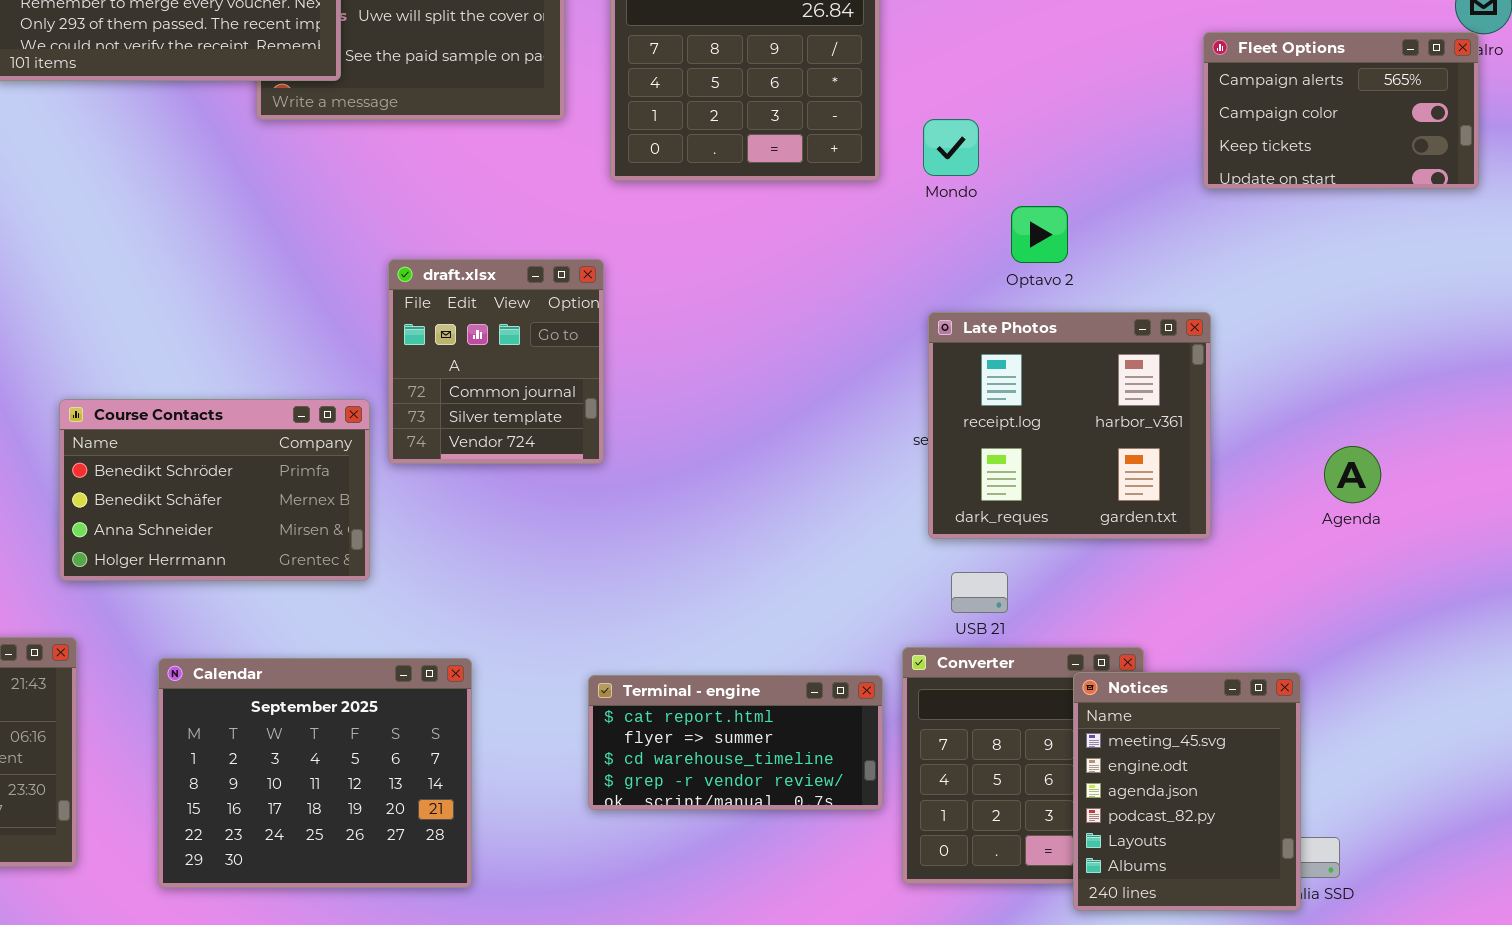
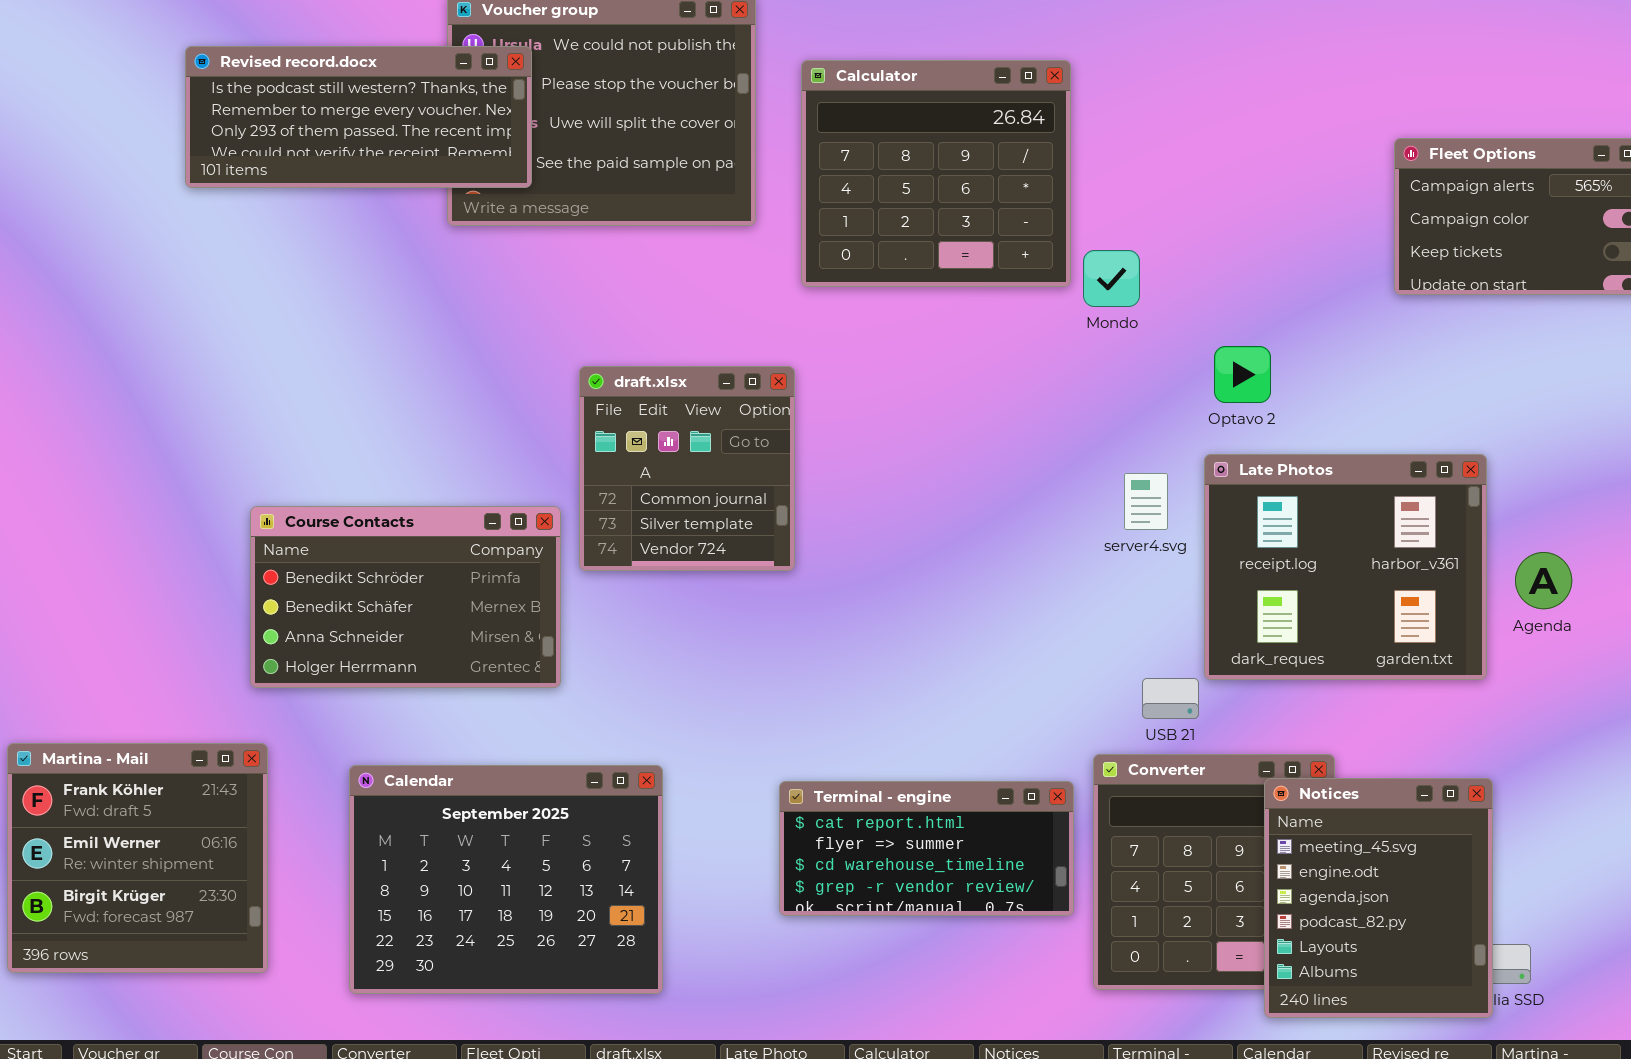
Mondo: [923,119,979,176] -> [1083,250,1140,307], moved
Optavo 2: [1011,206,1068,263] -> [1214,346,1271,403], moved
Late Photos: [928,312,1211,539] -> [1204,454,1487,680], moved

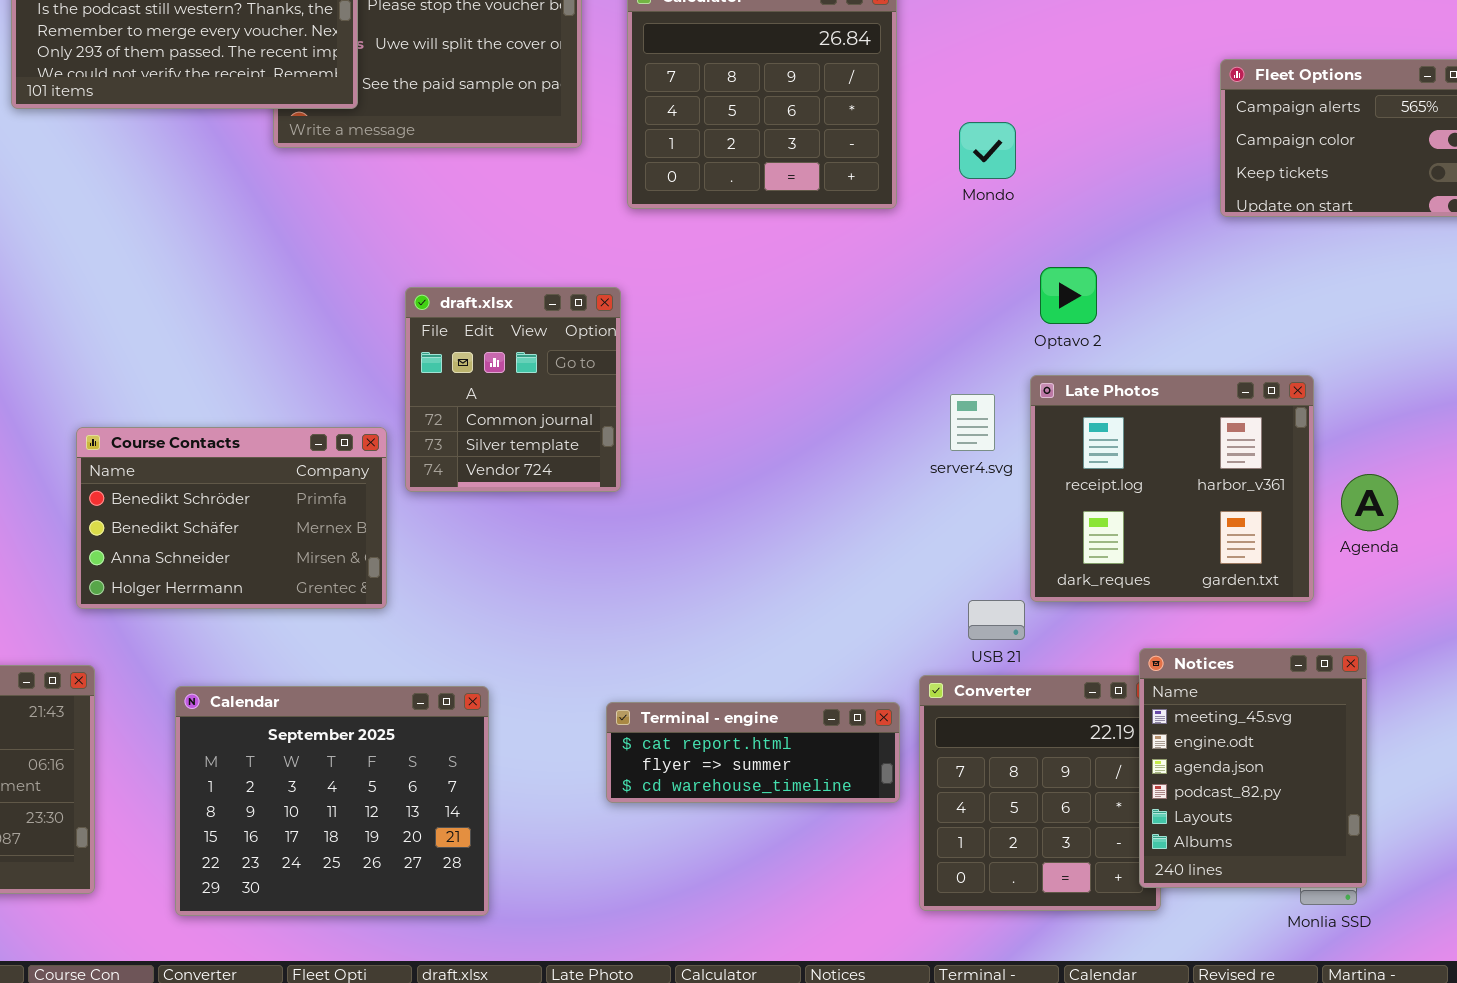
Mondo: [1083,250,1140,307] -> [959,122,1016,179], moved
Notices: [1264,778,1493,1018] -> [1139,648,1367,888], moved
Terminal - engine: [779,781,1074,916] -> [606,702,900,803], resized

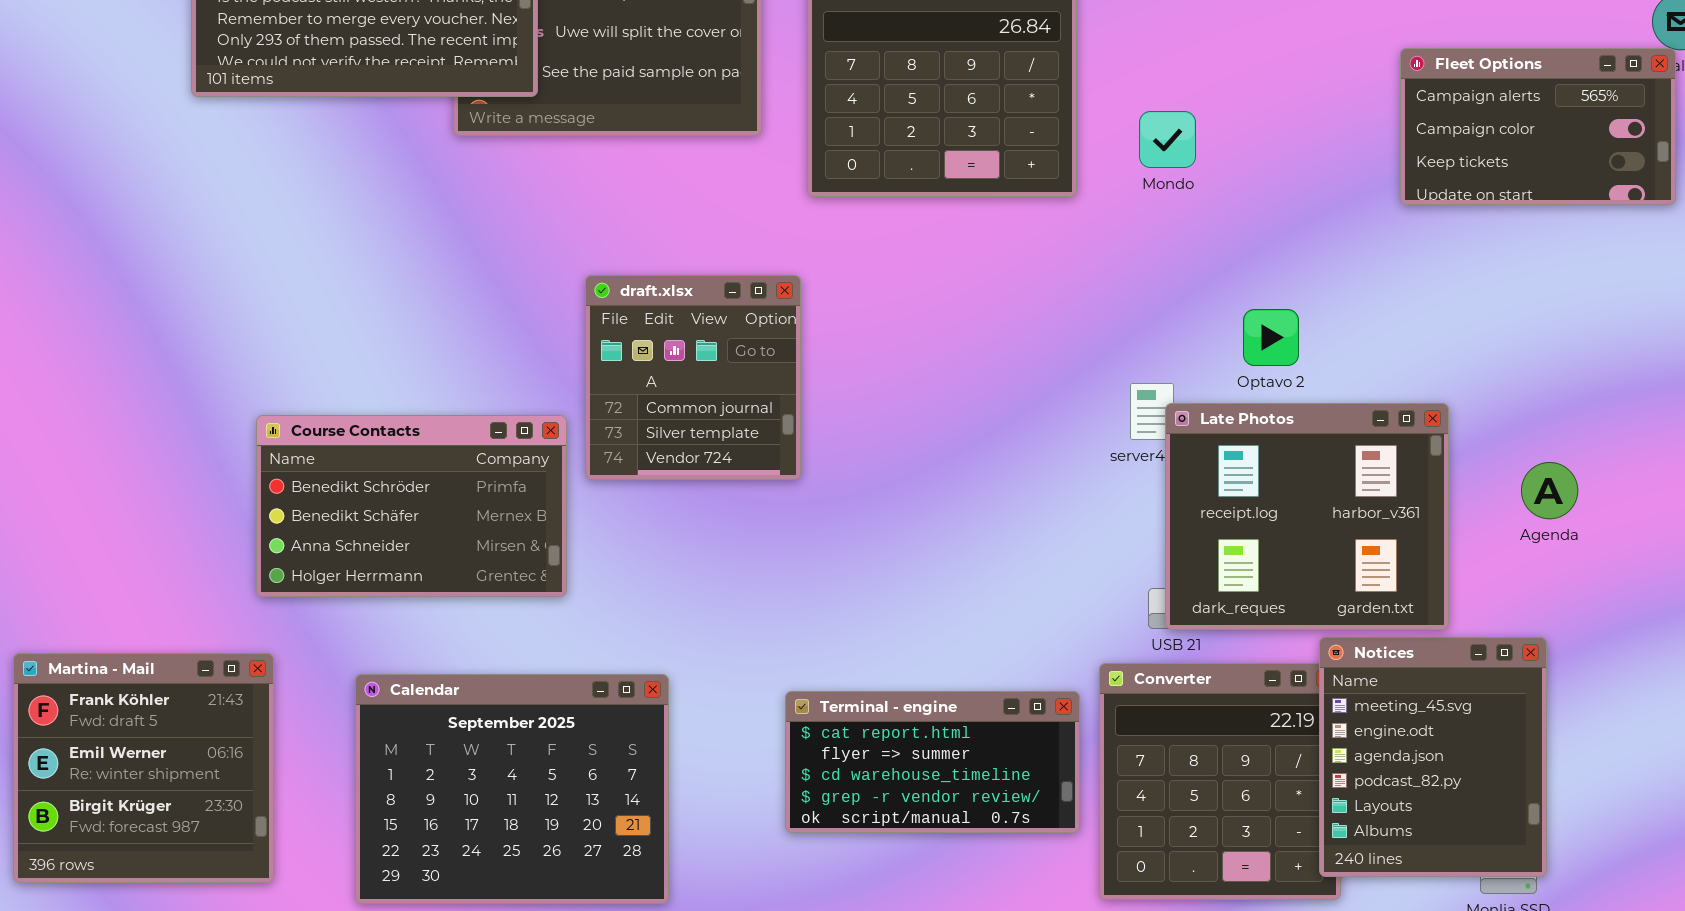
Optavo 2: [1040,267,1097,324] -> [1243,309,1299,366], moved
Late Photos: [1030,375,1314,602] -> [1165,403,1449,630], moved
Terminal - engine: [606,702,900,803] -> [785,691,1080,833], resized

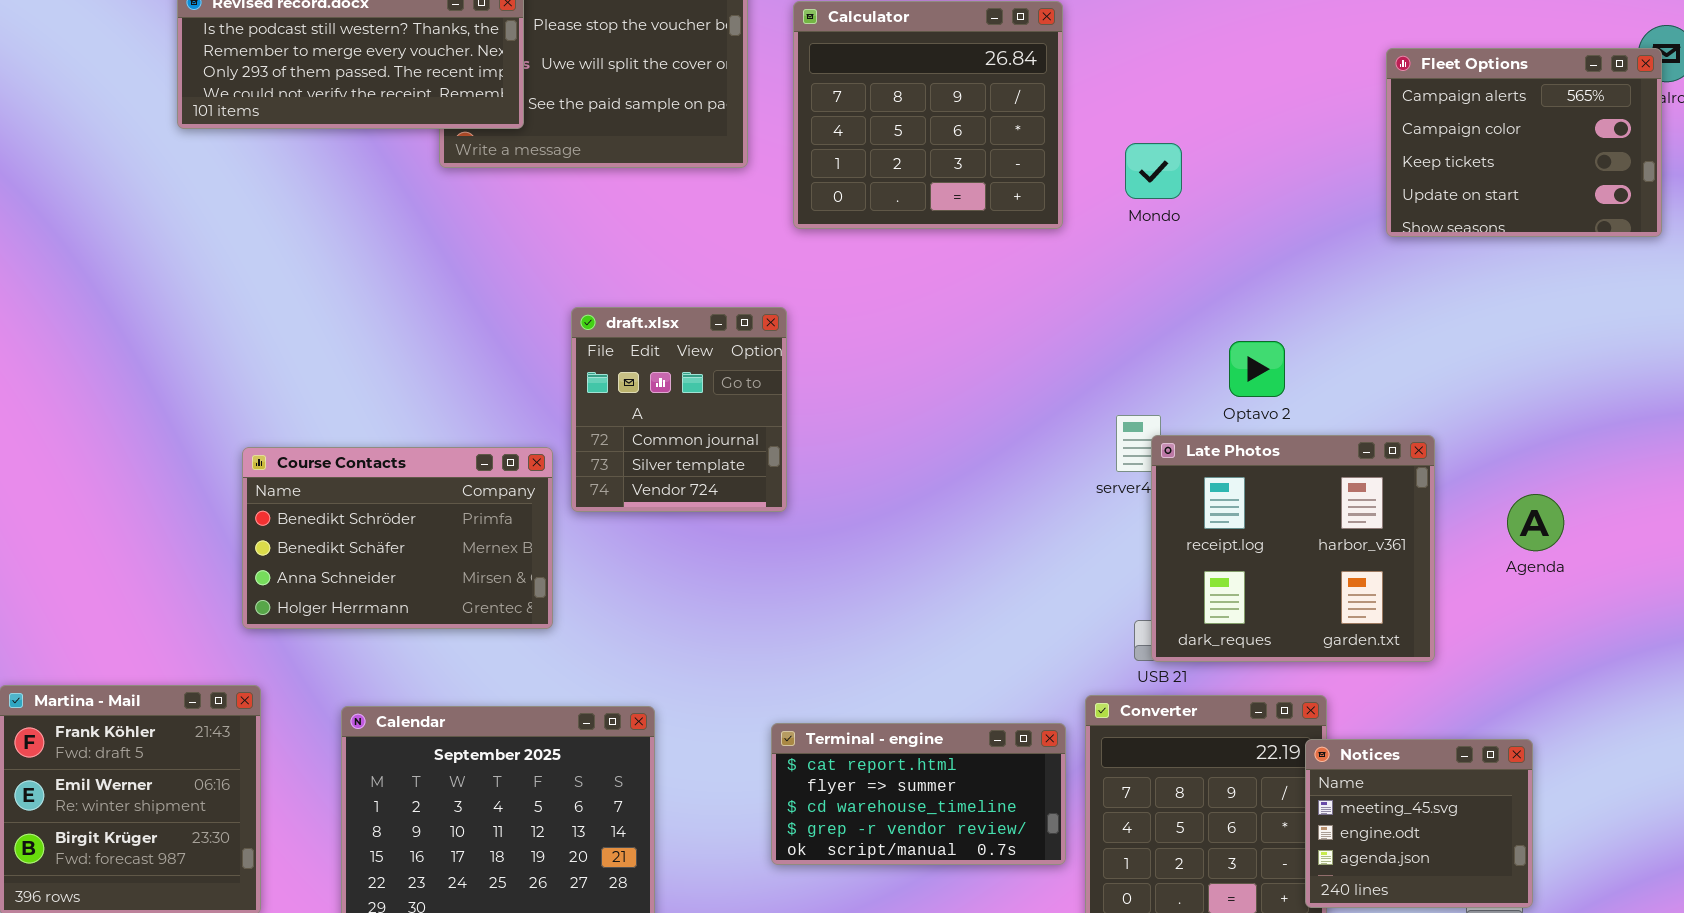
Fleet Options: [1400,48,1676,205] -> [1386,48,1662,237], resized
Notices: [1319,637,1547,877] -> [1305,739,1533,908], resized

